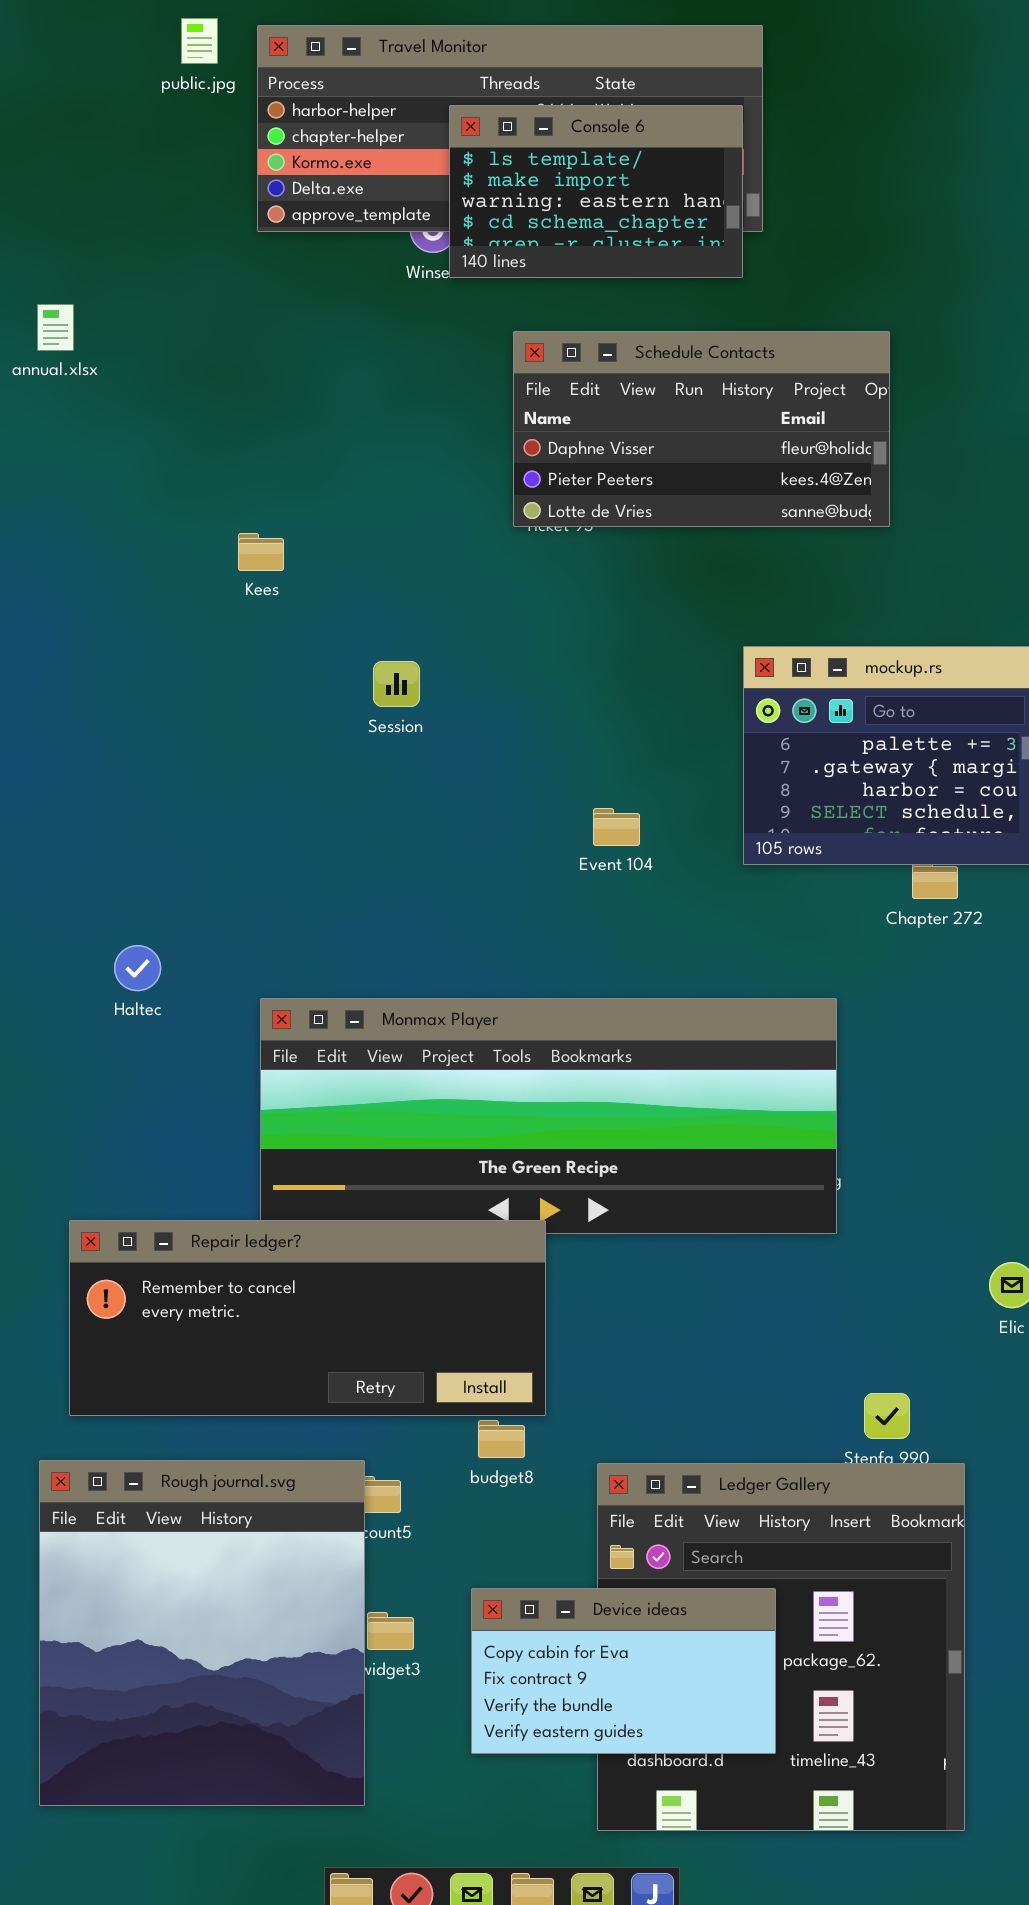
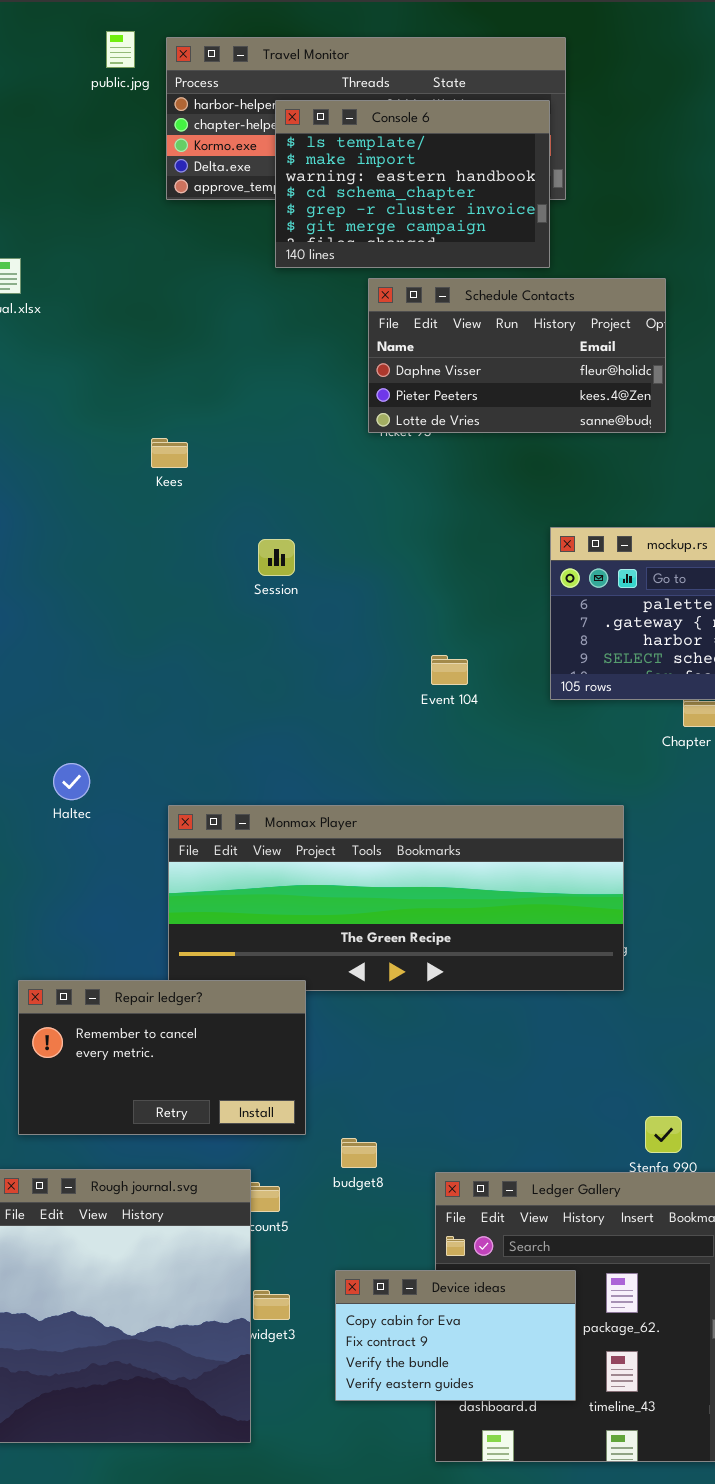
Console 6: [449,105,743,278] -> [275,100,550,268], resized
Repair ledger?: [69,1220,546,1416] -> [18,980,306,1135], resized

